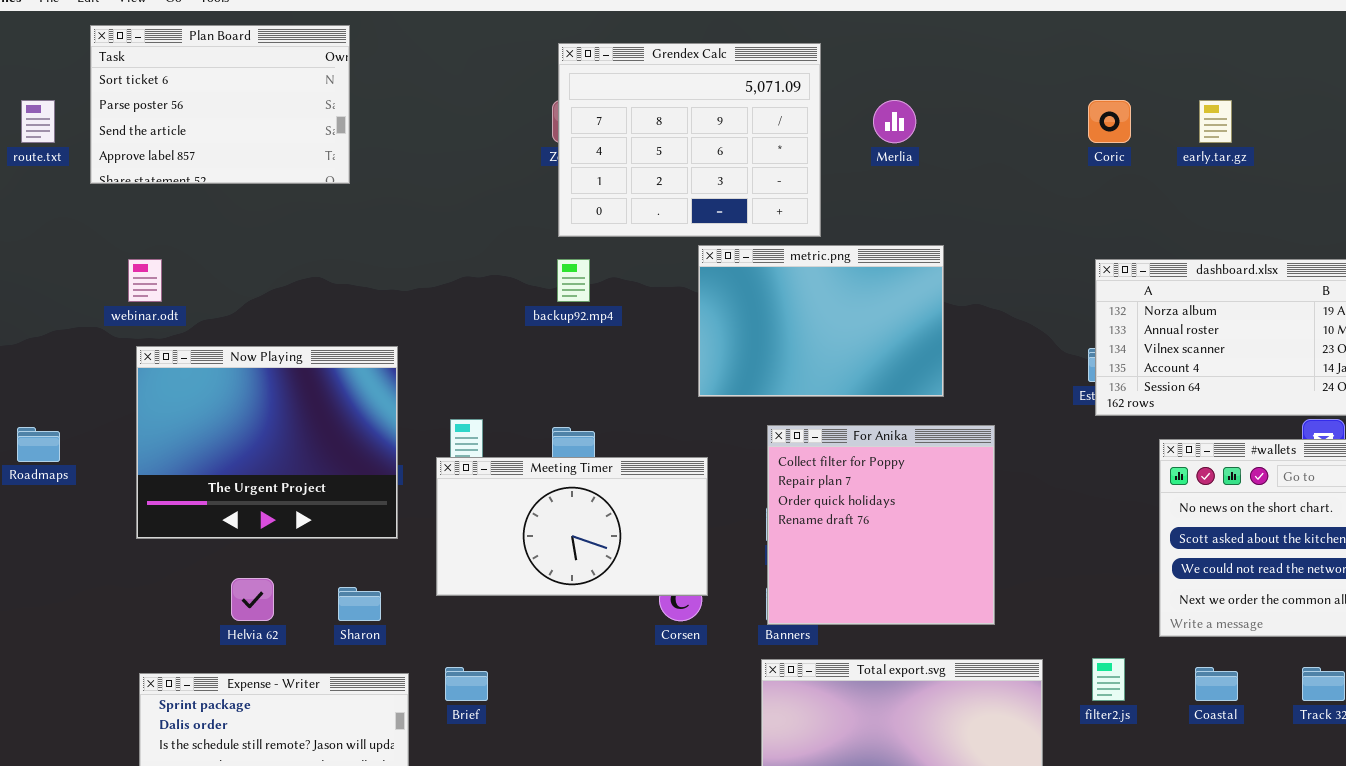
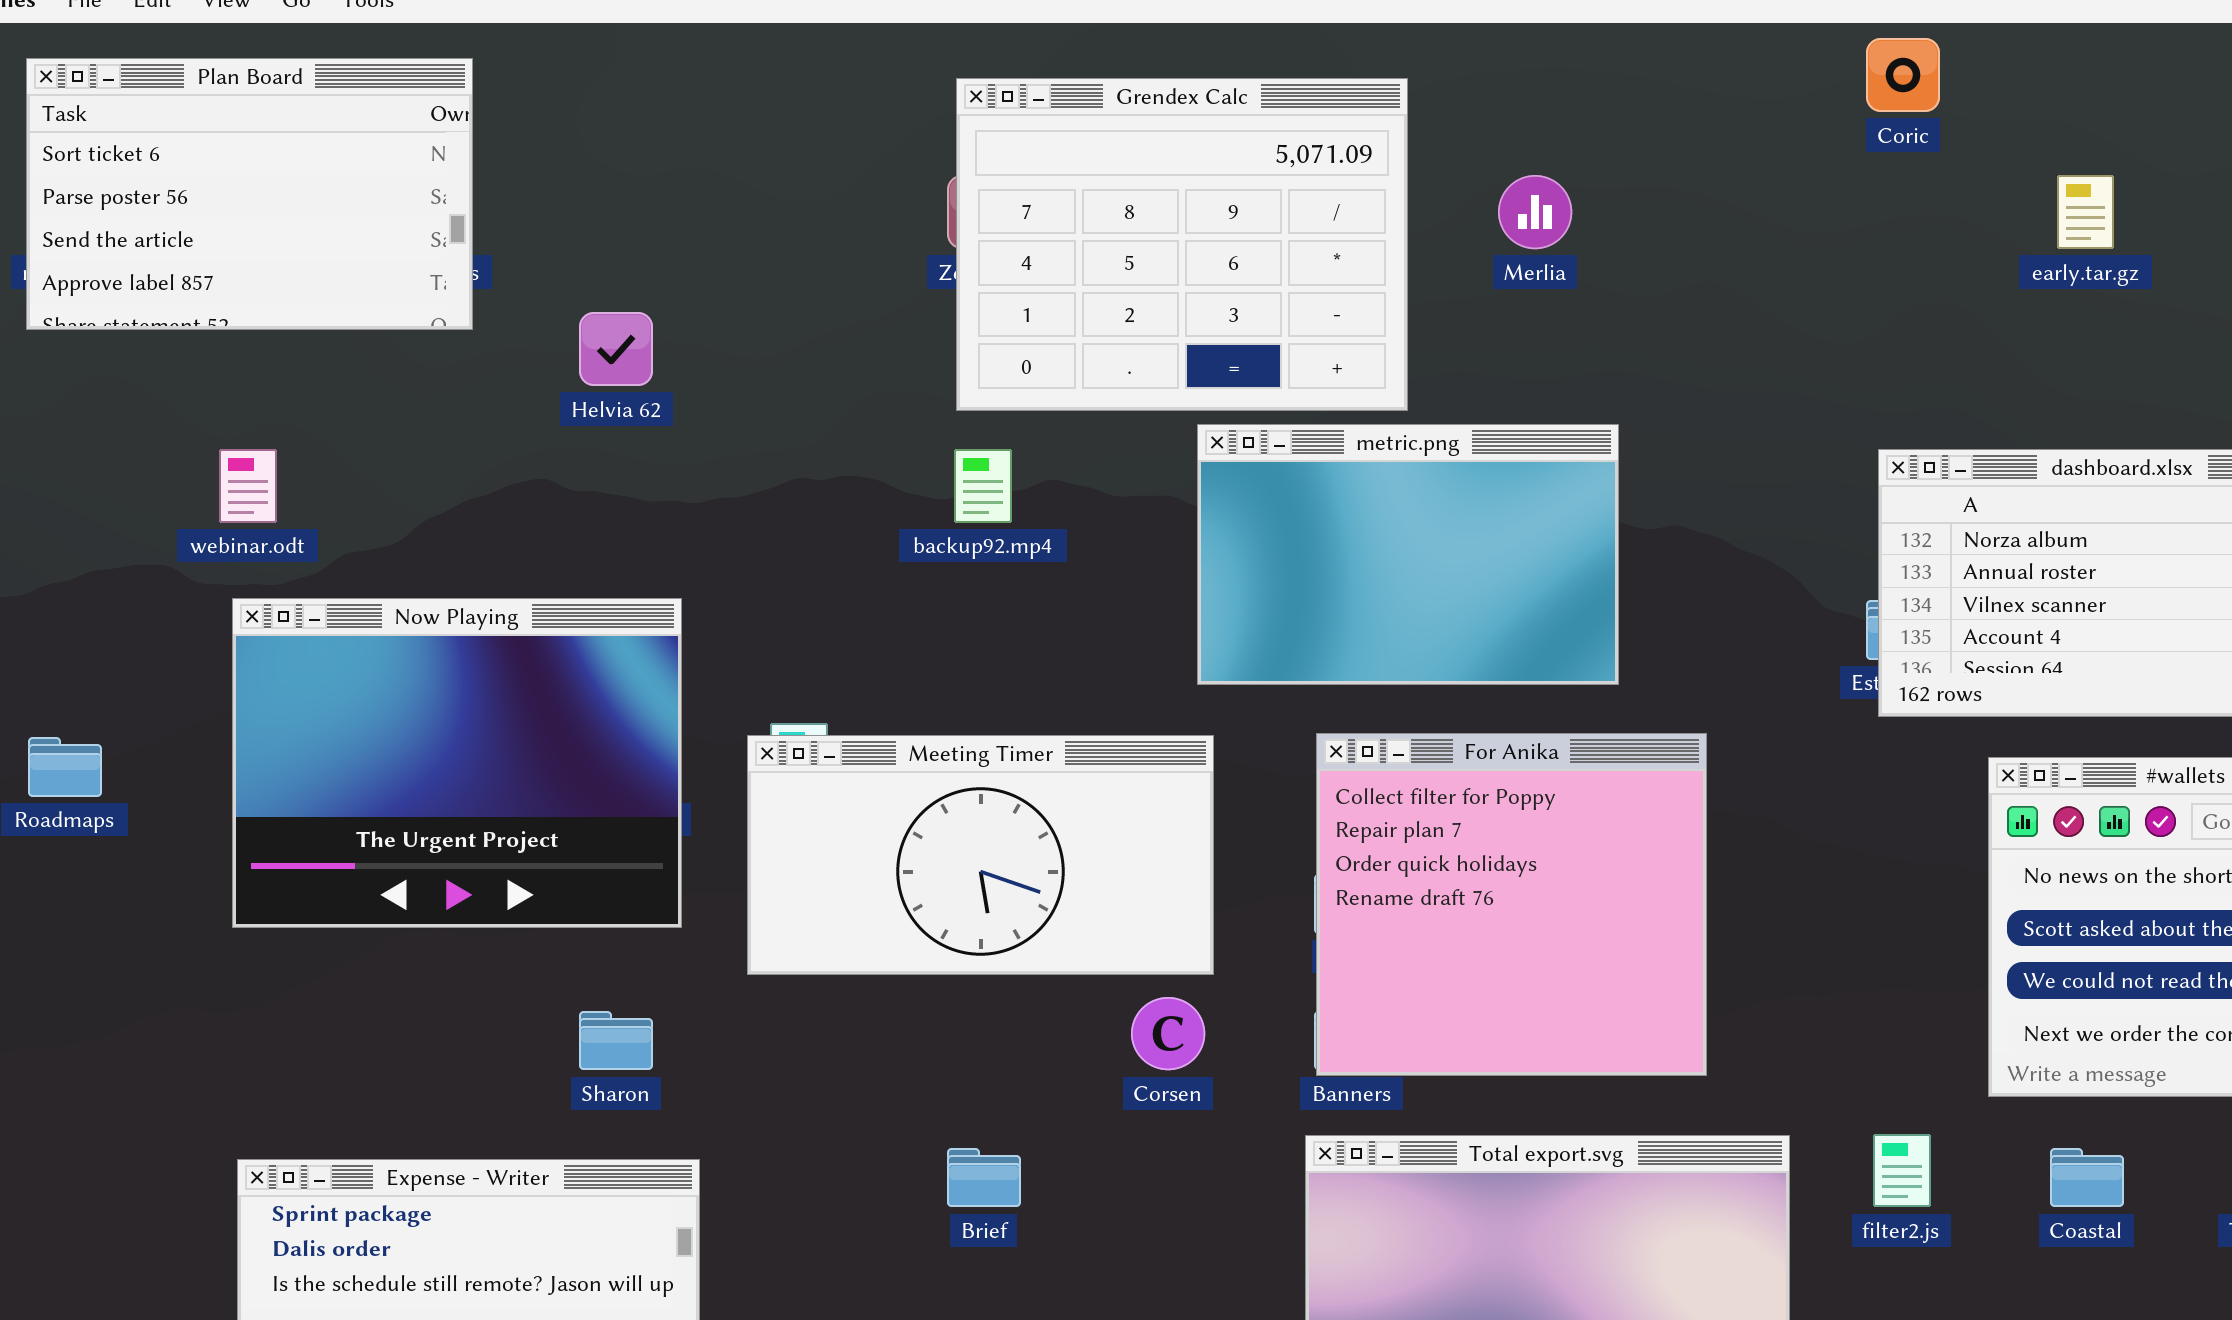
Plan Board: [90,25,350,184] -> [26,58,473,330], moved
Coric: [1088,100,1131,143] -> [1866,38,1940,112], moved
Meeting Timer: [436,457,708,596] -> [747,735,1214,975], moved
Helvia 62: [231,578,274,621] -> [579,312,653,386], moved
Brief: [445,667,488,701] -> [947,1148,1021,1207], moved

